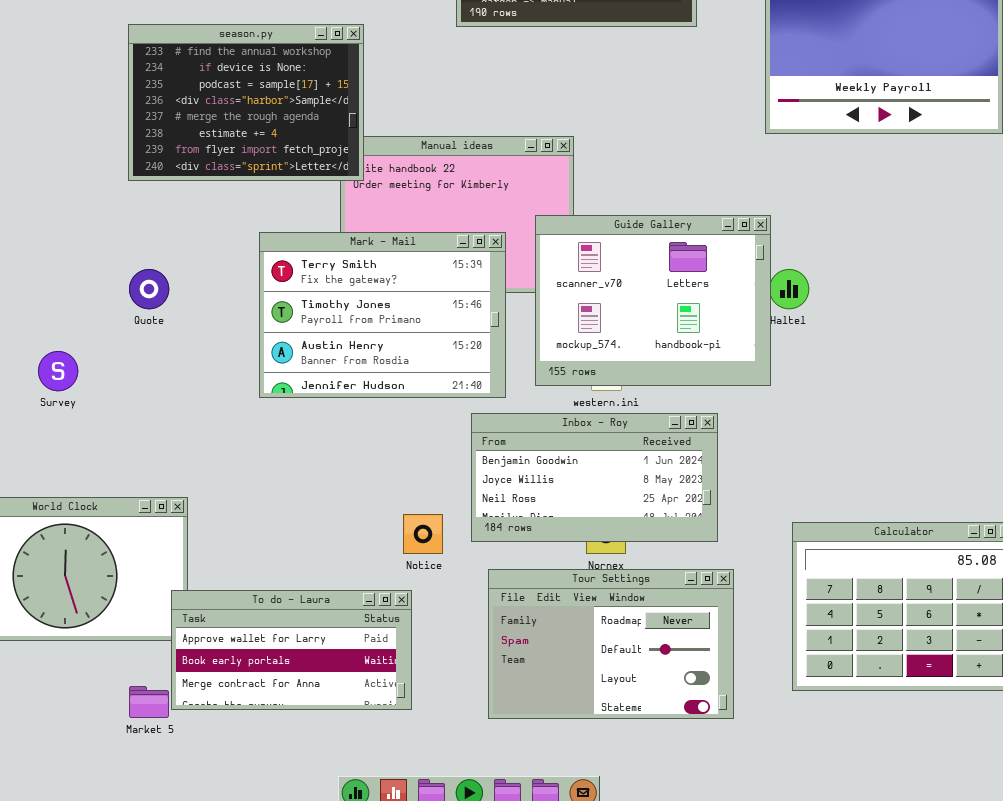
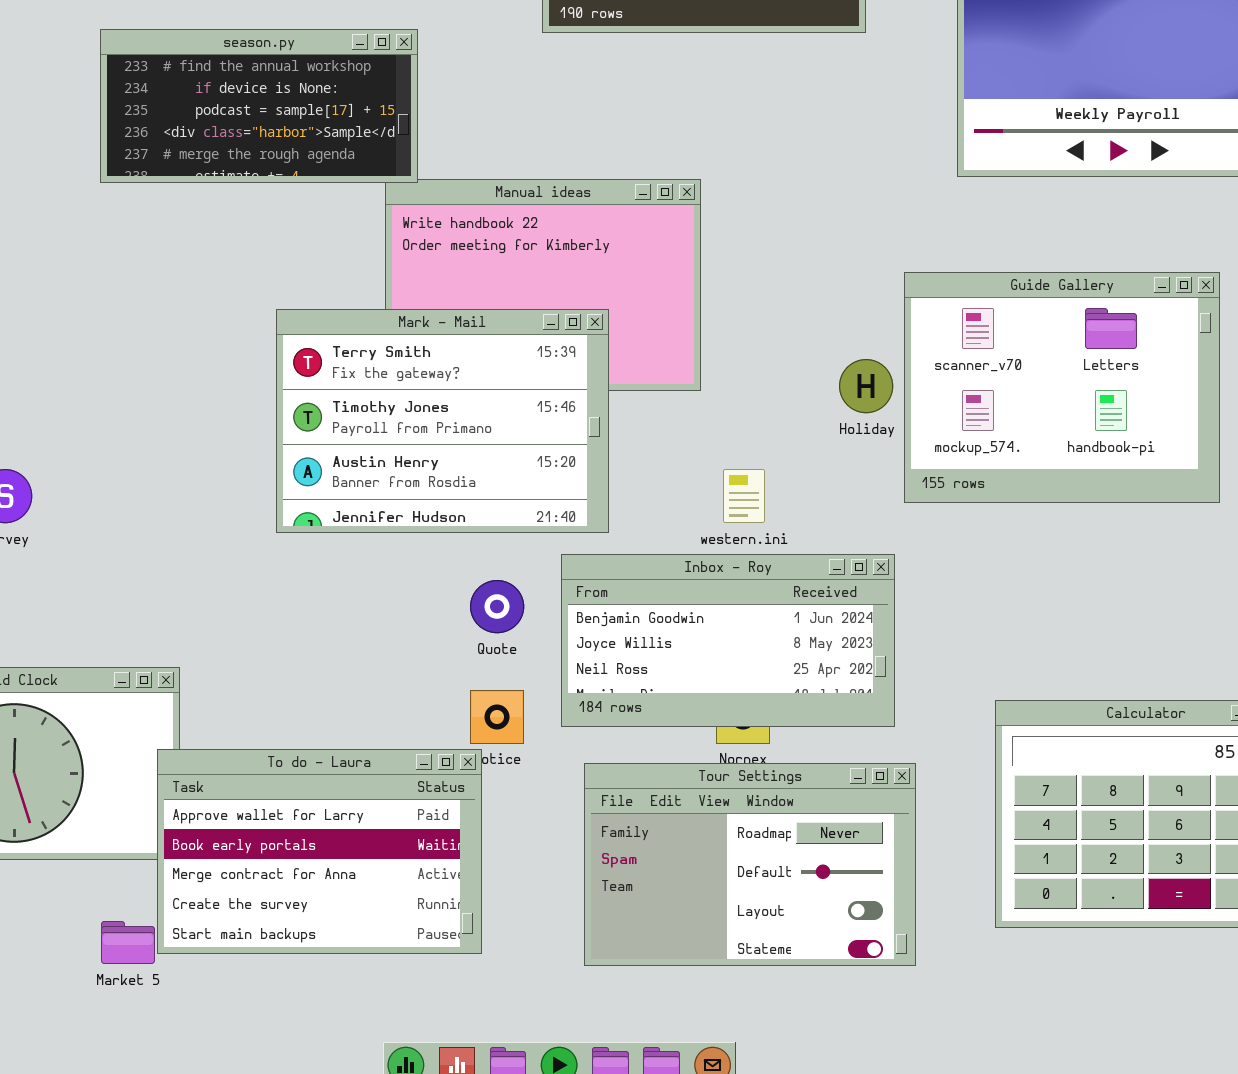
season.py: [128,24,364,181] -> [100,29,418,183], resized
Guide Gallery: [535,215,771,386] -> [904,272,1220,503], moved
Quote: [129,269,169,309] -> [470,580,524,633], moved
To do - Laura: [171,590,412,710] -> [157,749,482,954], resized

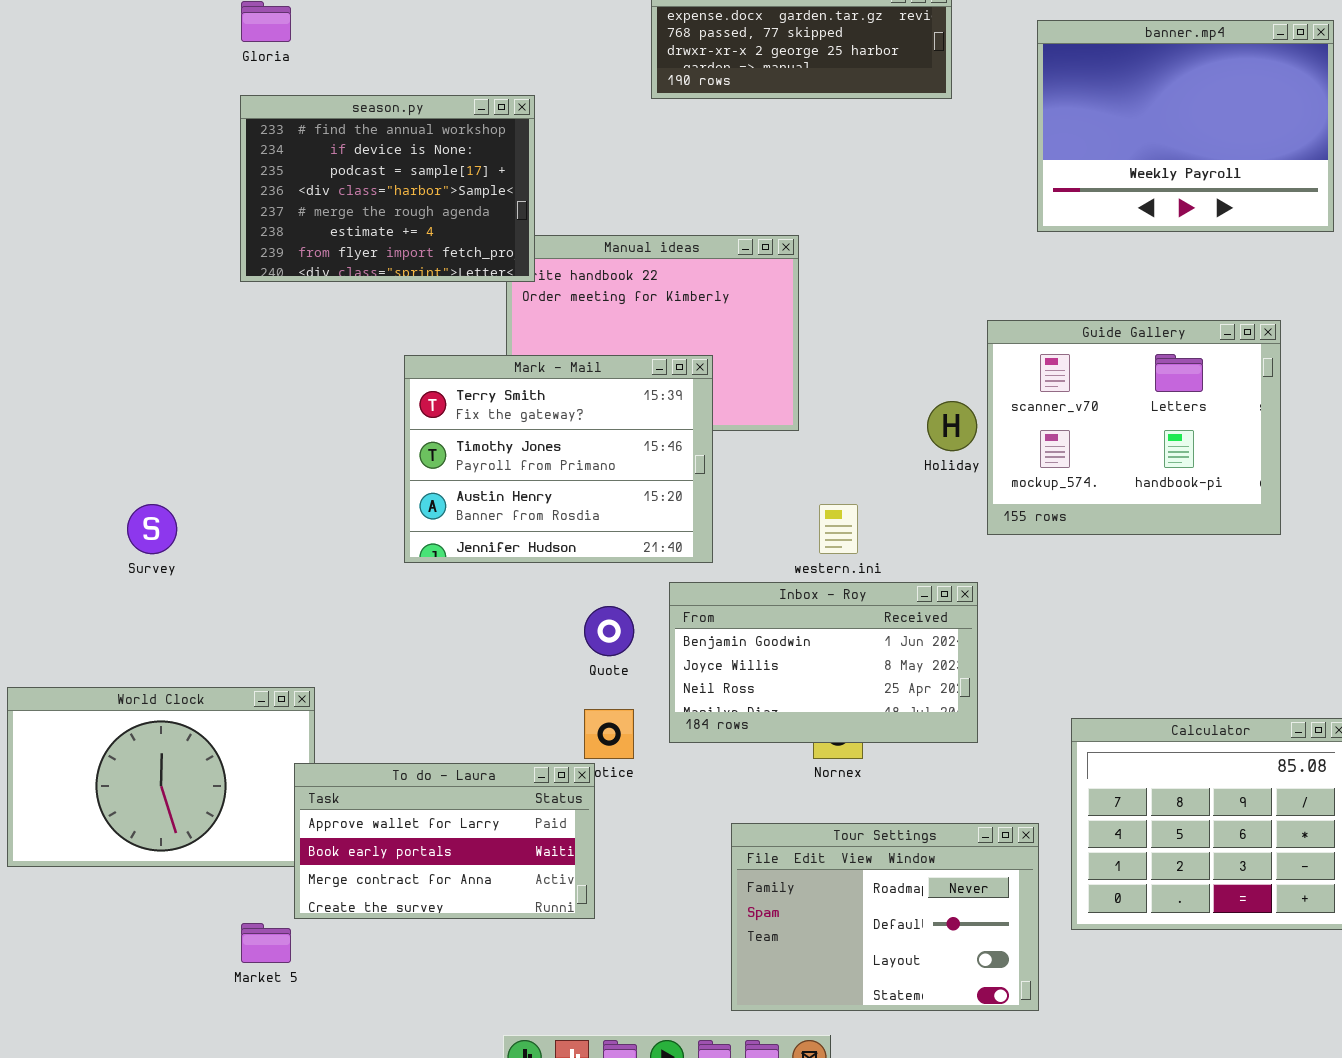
season.py: [100,29,418,183] -> [240,95,535,282], resized
To do - Laura: [157,749,482,954] -> [294,763,595,919], resized
Tour Settings: [584,763,916,966] -> [731,823,1039,1011], moved

